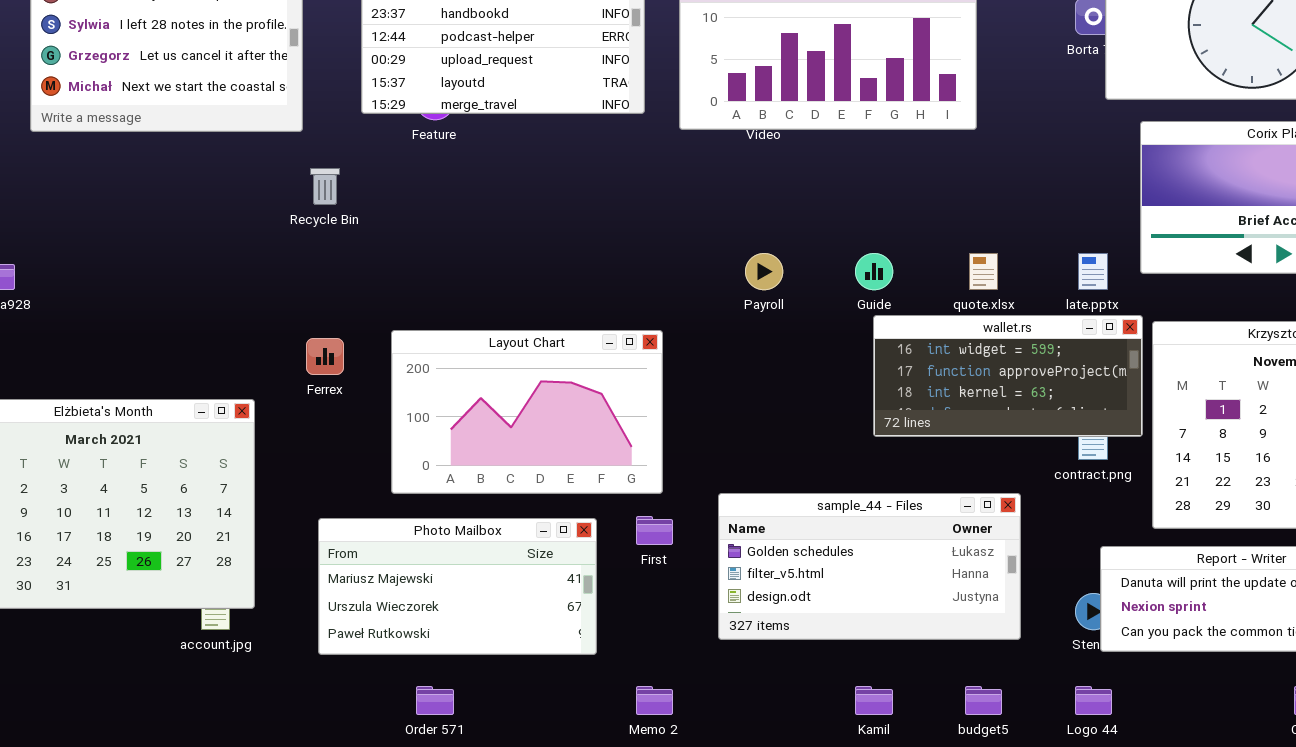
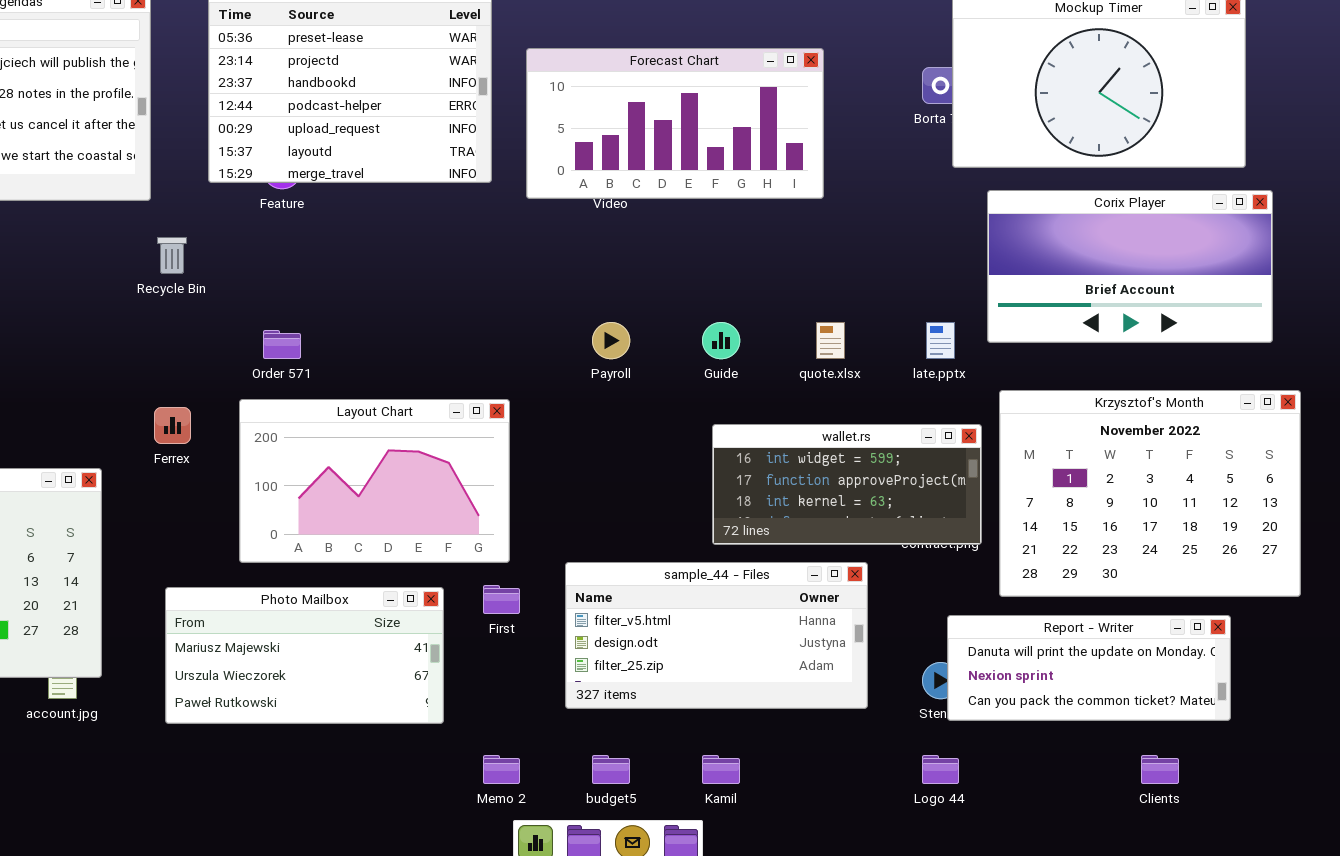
wallet.rs: [873,315,1143,437] -> [712,424,982,545], moved
sample_44 - Files: [718,493,1021,640] -> [565,562,868,709], scrolled down 1 row
Order 571: [416,686,454,715] -> [263,330,301,359], moved
budget5: [965,686,1002,715] -> [592,755,630,784], moved

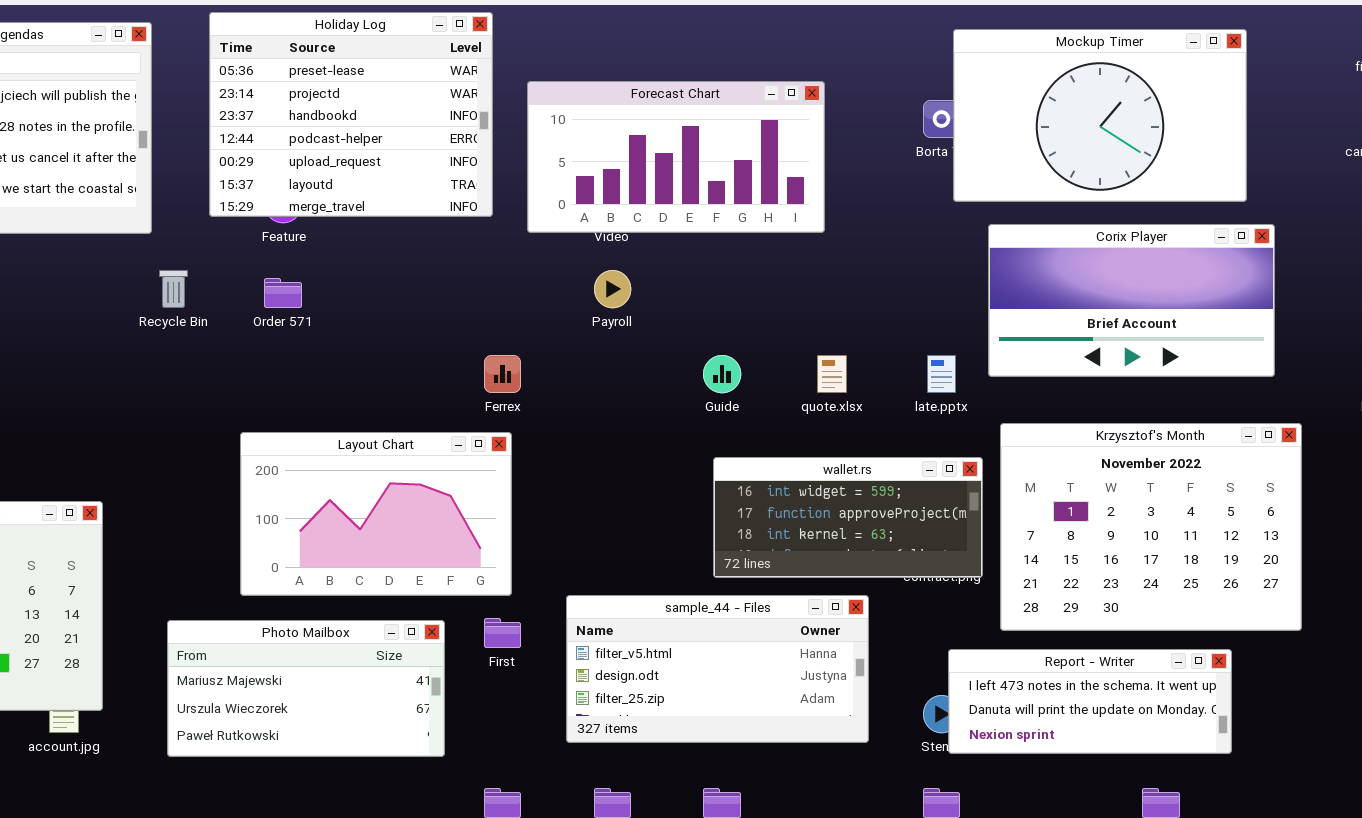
Payroll: [592,322,630,359] -> [594,270,631,308], moved
Order 571: [263,330,301,359] -> [264,278,302,308], moved
Ferrex: [154,407,191,444] -> [484,355,521,393], moved
Report - Writer: [947,615,1231,721] -> [948,649,1232,754], scrolled up 1 row

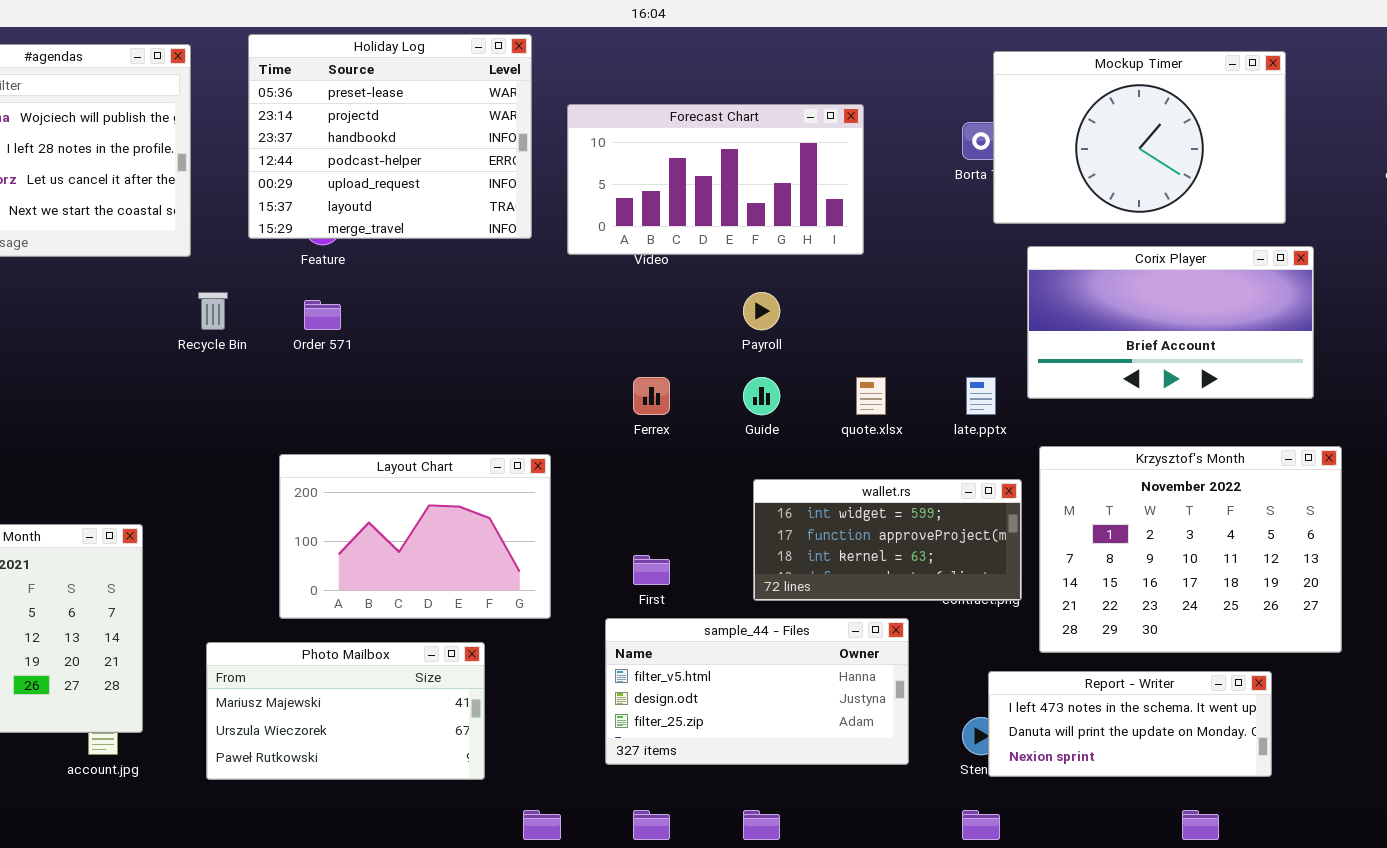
Payroll: [594,270,631,308] -> [743,292,780,330], moved
Ferrex: [484,355,521,393] -> [633,377,670,415], moved
First: [484,618,521,648] -> [633,555,670,585], moved

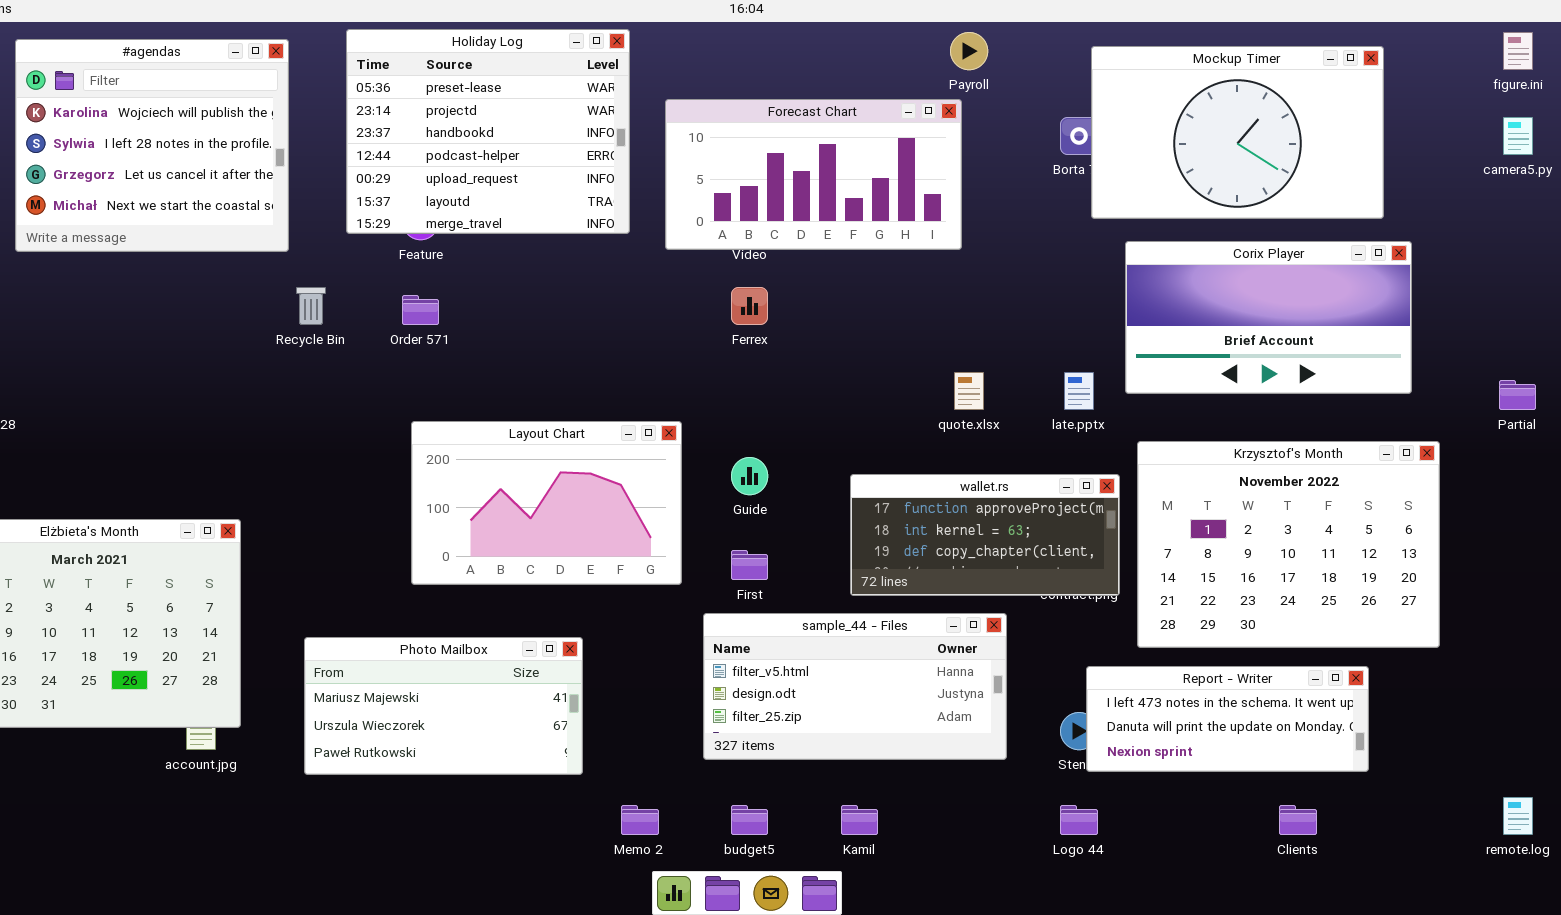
Payroll: [743,292,780,330] -> [950,32,988,70], moved
Ferrex: [633,377,670,415] -> [731,287,768,325], moved
Guide: [743,377,780,415] -> [731,457,768,495], moved
Layout Chart: [279,454,551,619] -> [411,421,682,585], moved
wallet.rs: [753,479,1022,601] -> [850,474,1120,596], scrolled down 1 row

